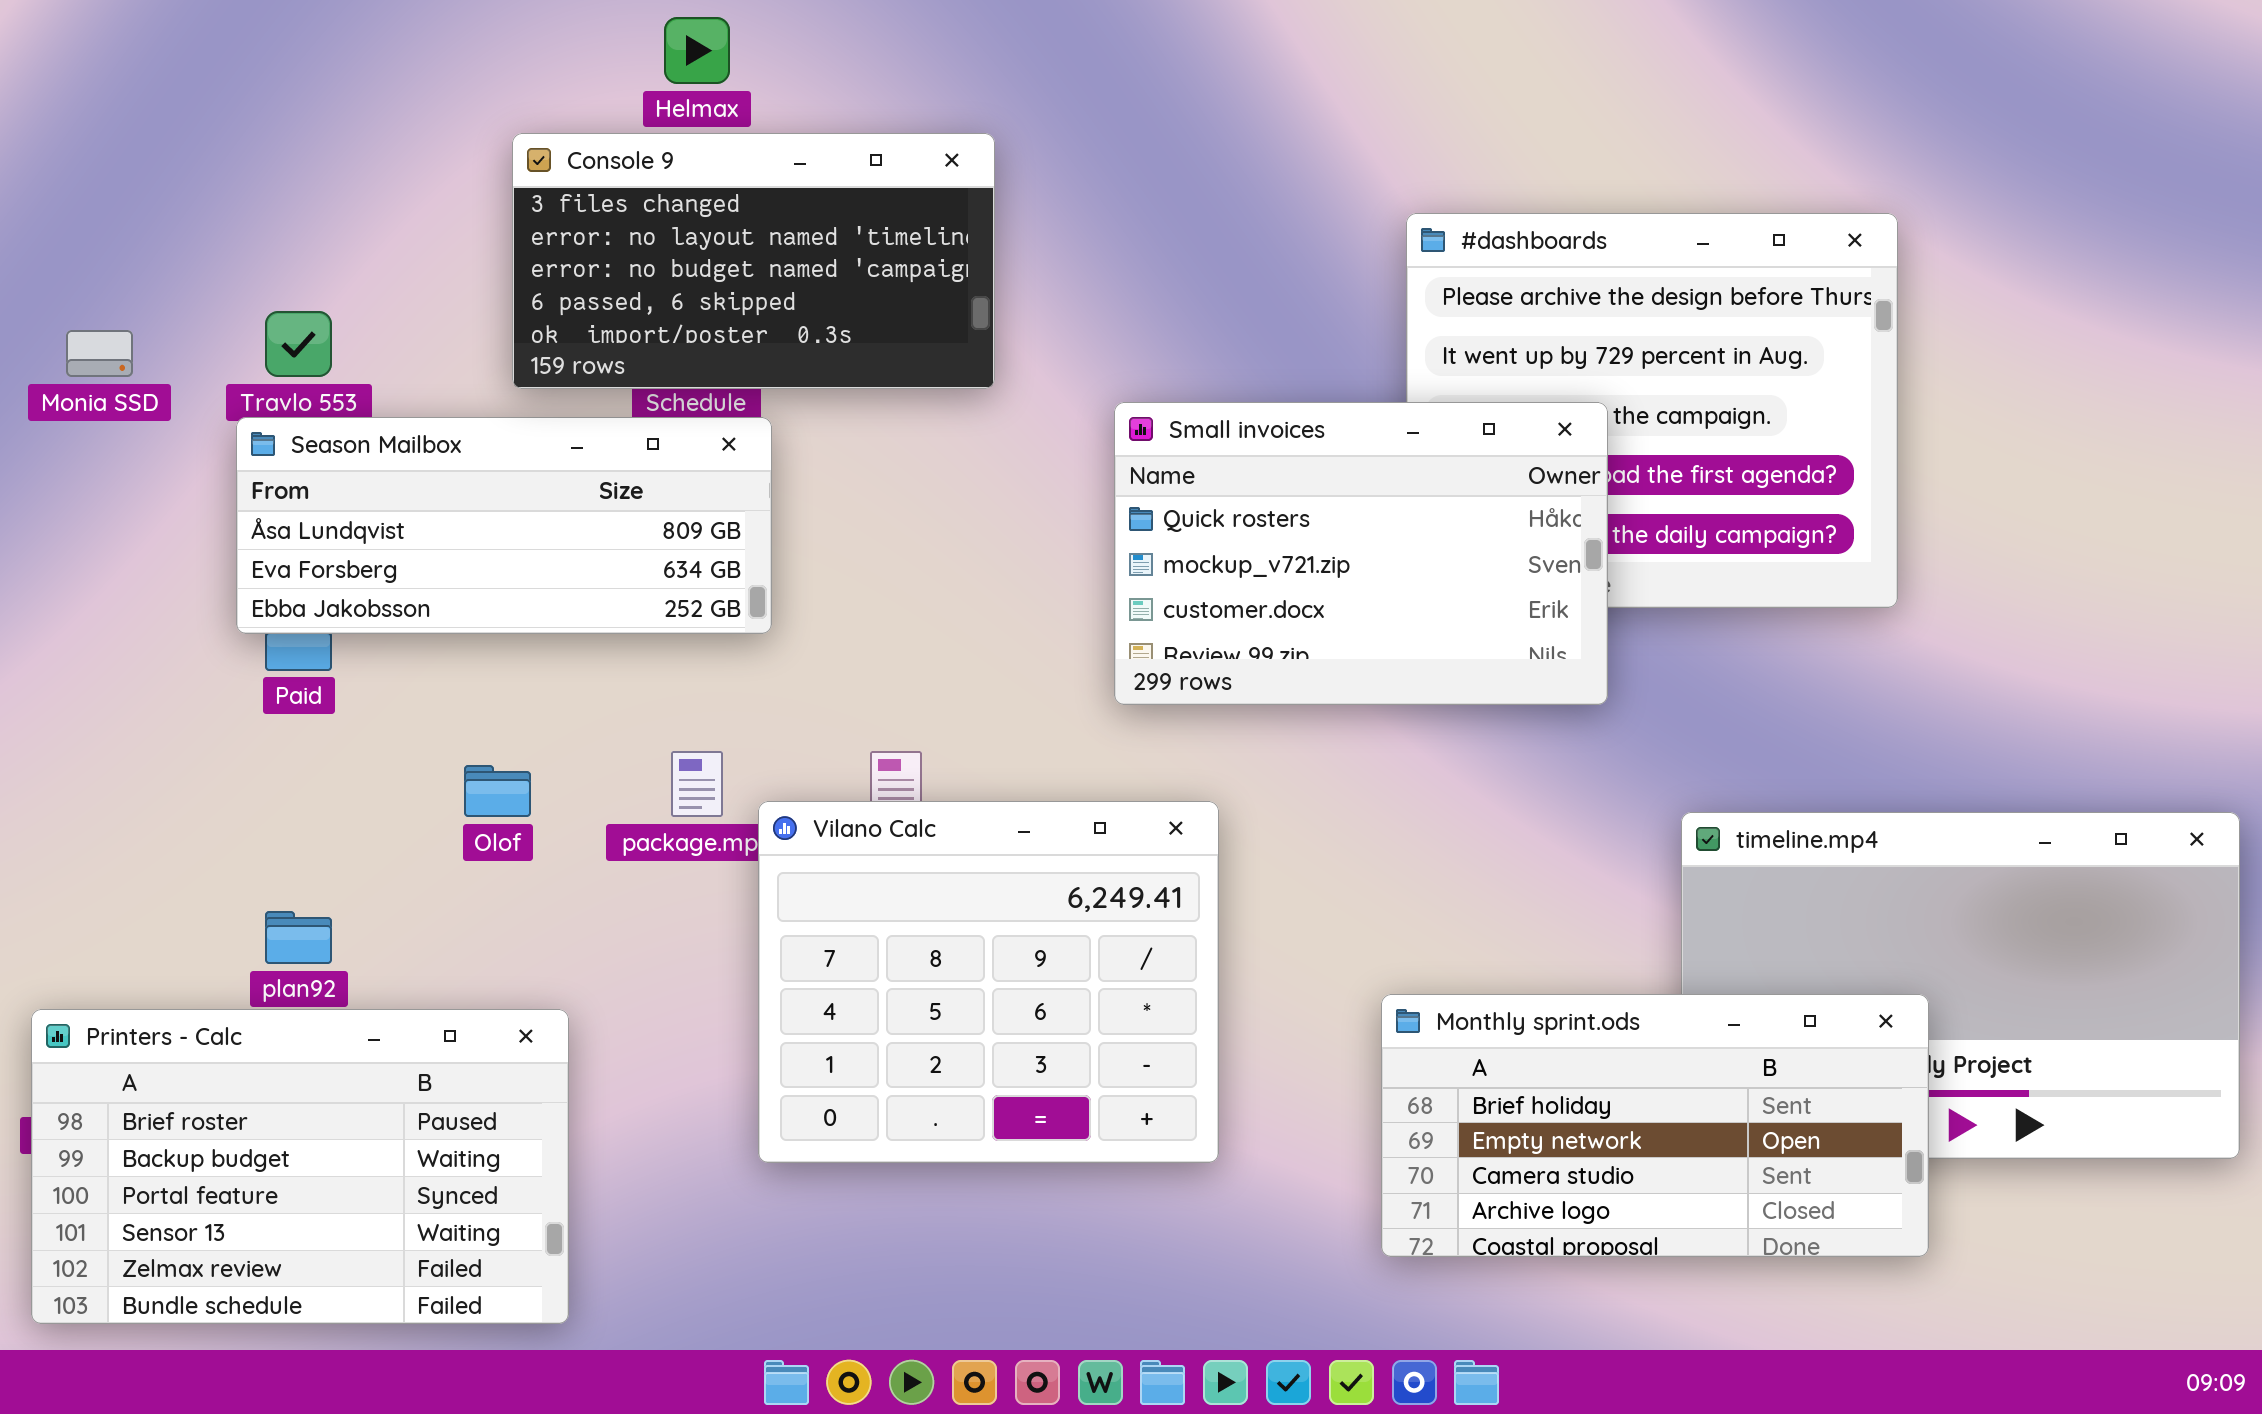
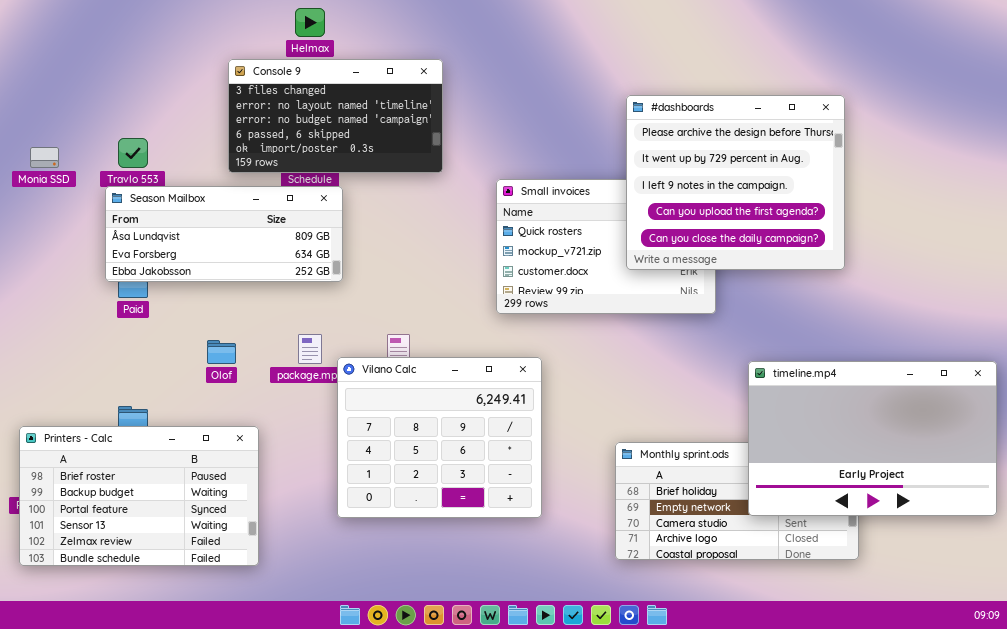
#dashboards: [1406,213,1898,608] -> [626,95,845,270], raised
timeline.mp4: [1681,812,2240,1159] -> [748,361,997,516], raised
Printers - Calc: [31,1009,569,1324] -> [19,426,259,566], moved

